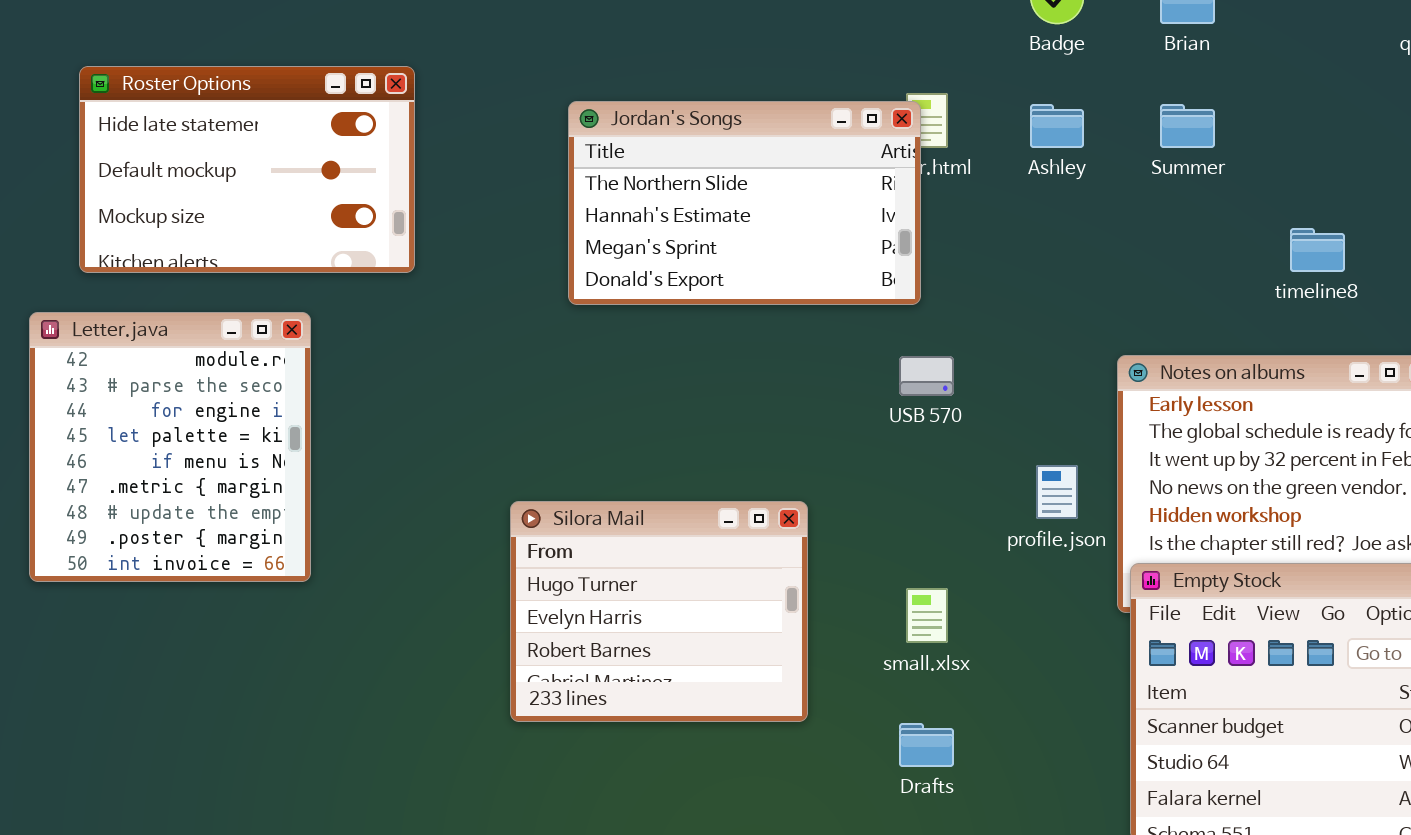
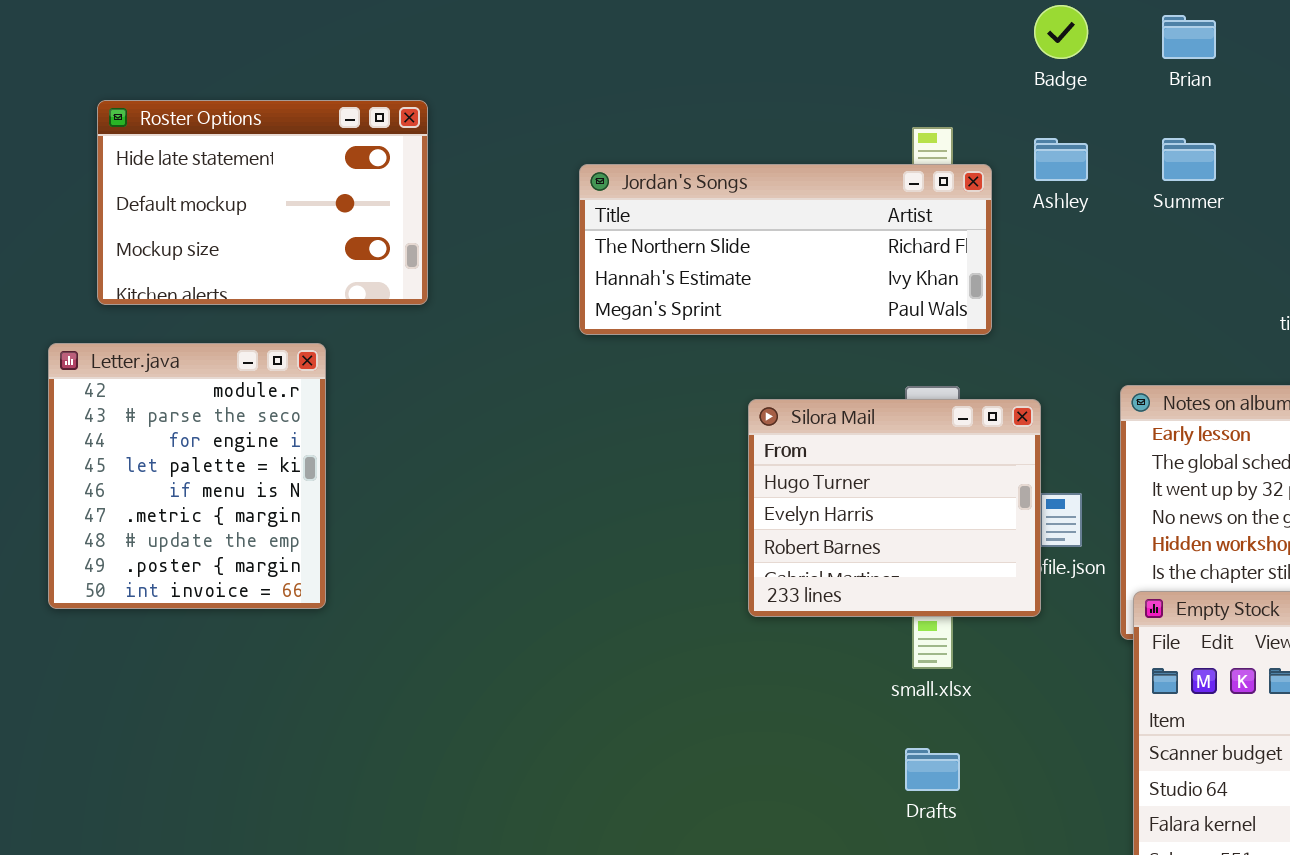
Jordan's Songs: [568,101,921,305] -> [579,164,992,335], resized
Silora Mail: [510,501,808,722] -> [748,399,1041,617], moved

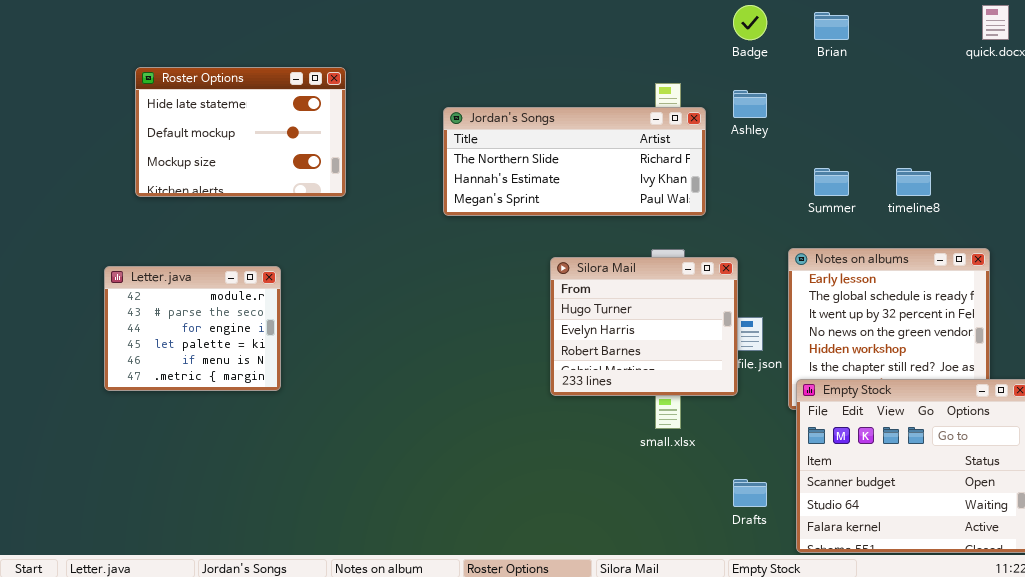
Summer: [1162,138,1216,181] -> [814,168,849,196], moved
Letter.java: [48,343,326,609] -> [104,266,281,391], resized
Drafts: [905,748,960,791] -> [733,479,767,507], moved

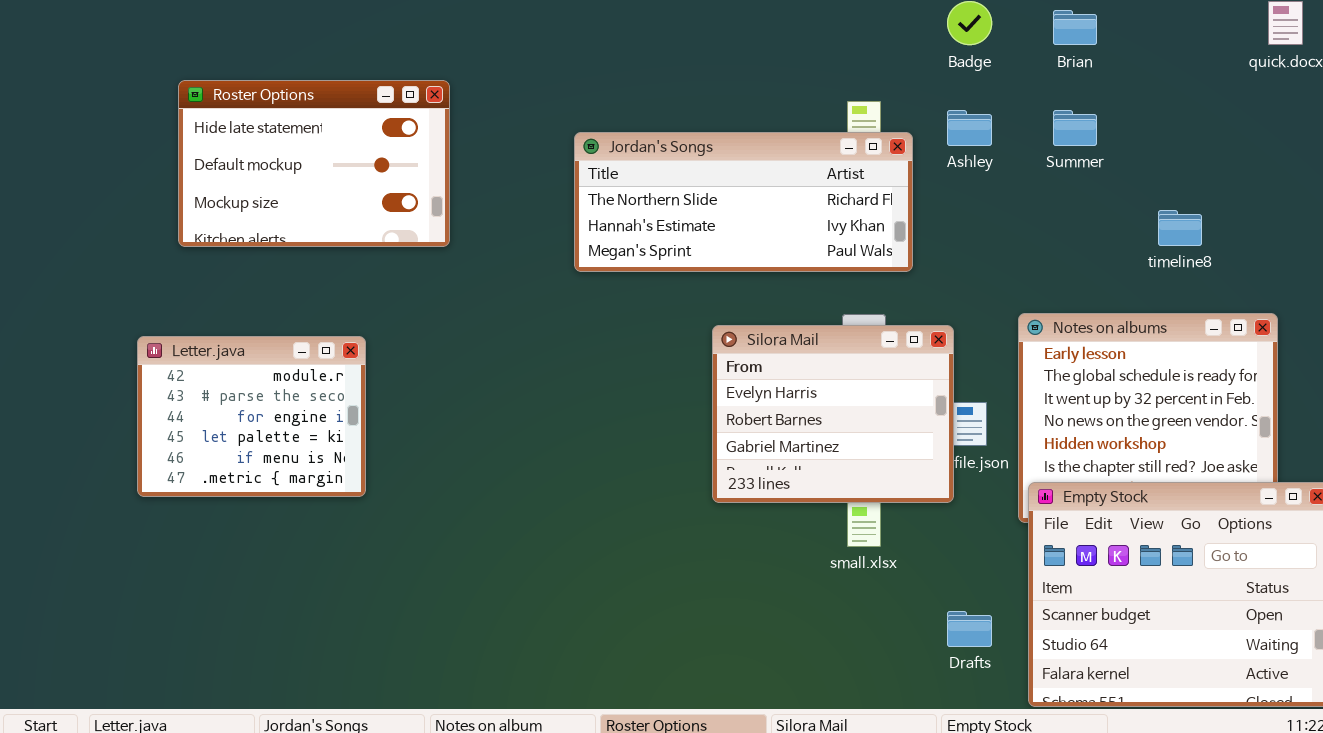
Summer: [814,168,849,196] -> [1053,110,1097,146], moved
Silora Mail: [550,257,738,396] -> [712,325,954,503], scrolled down 1 row

